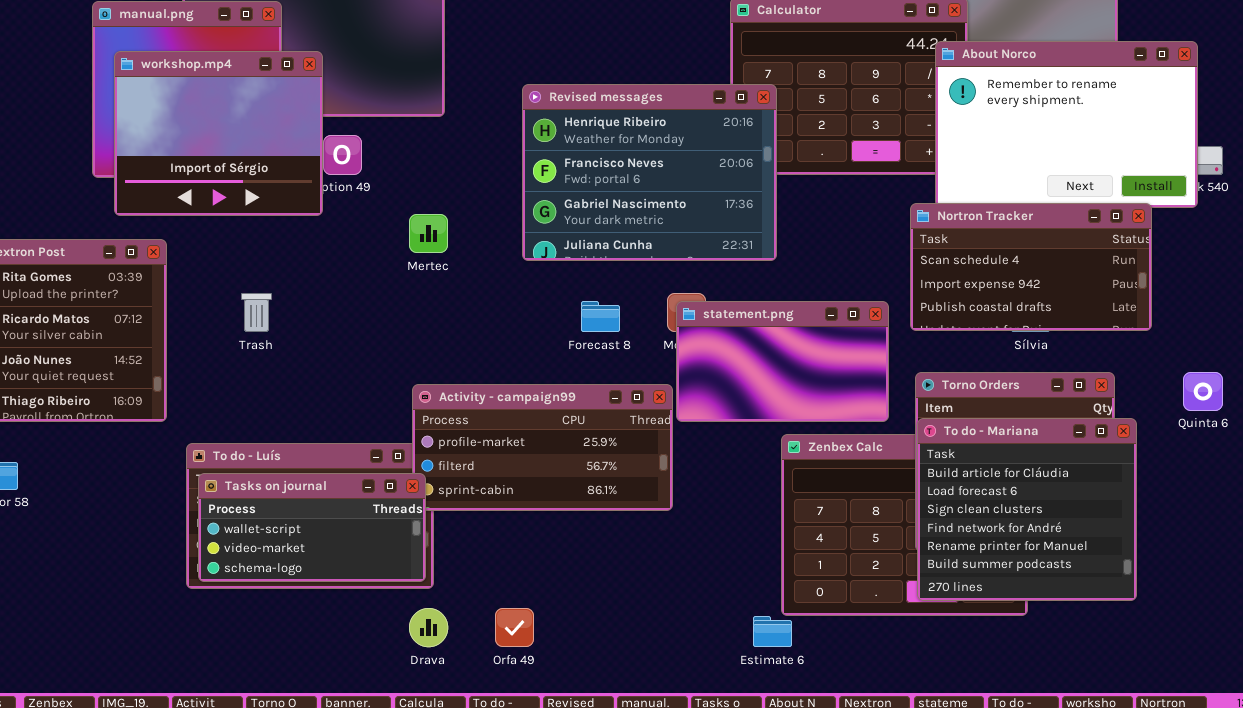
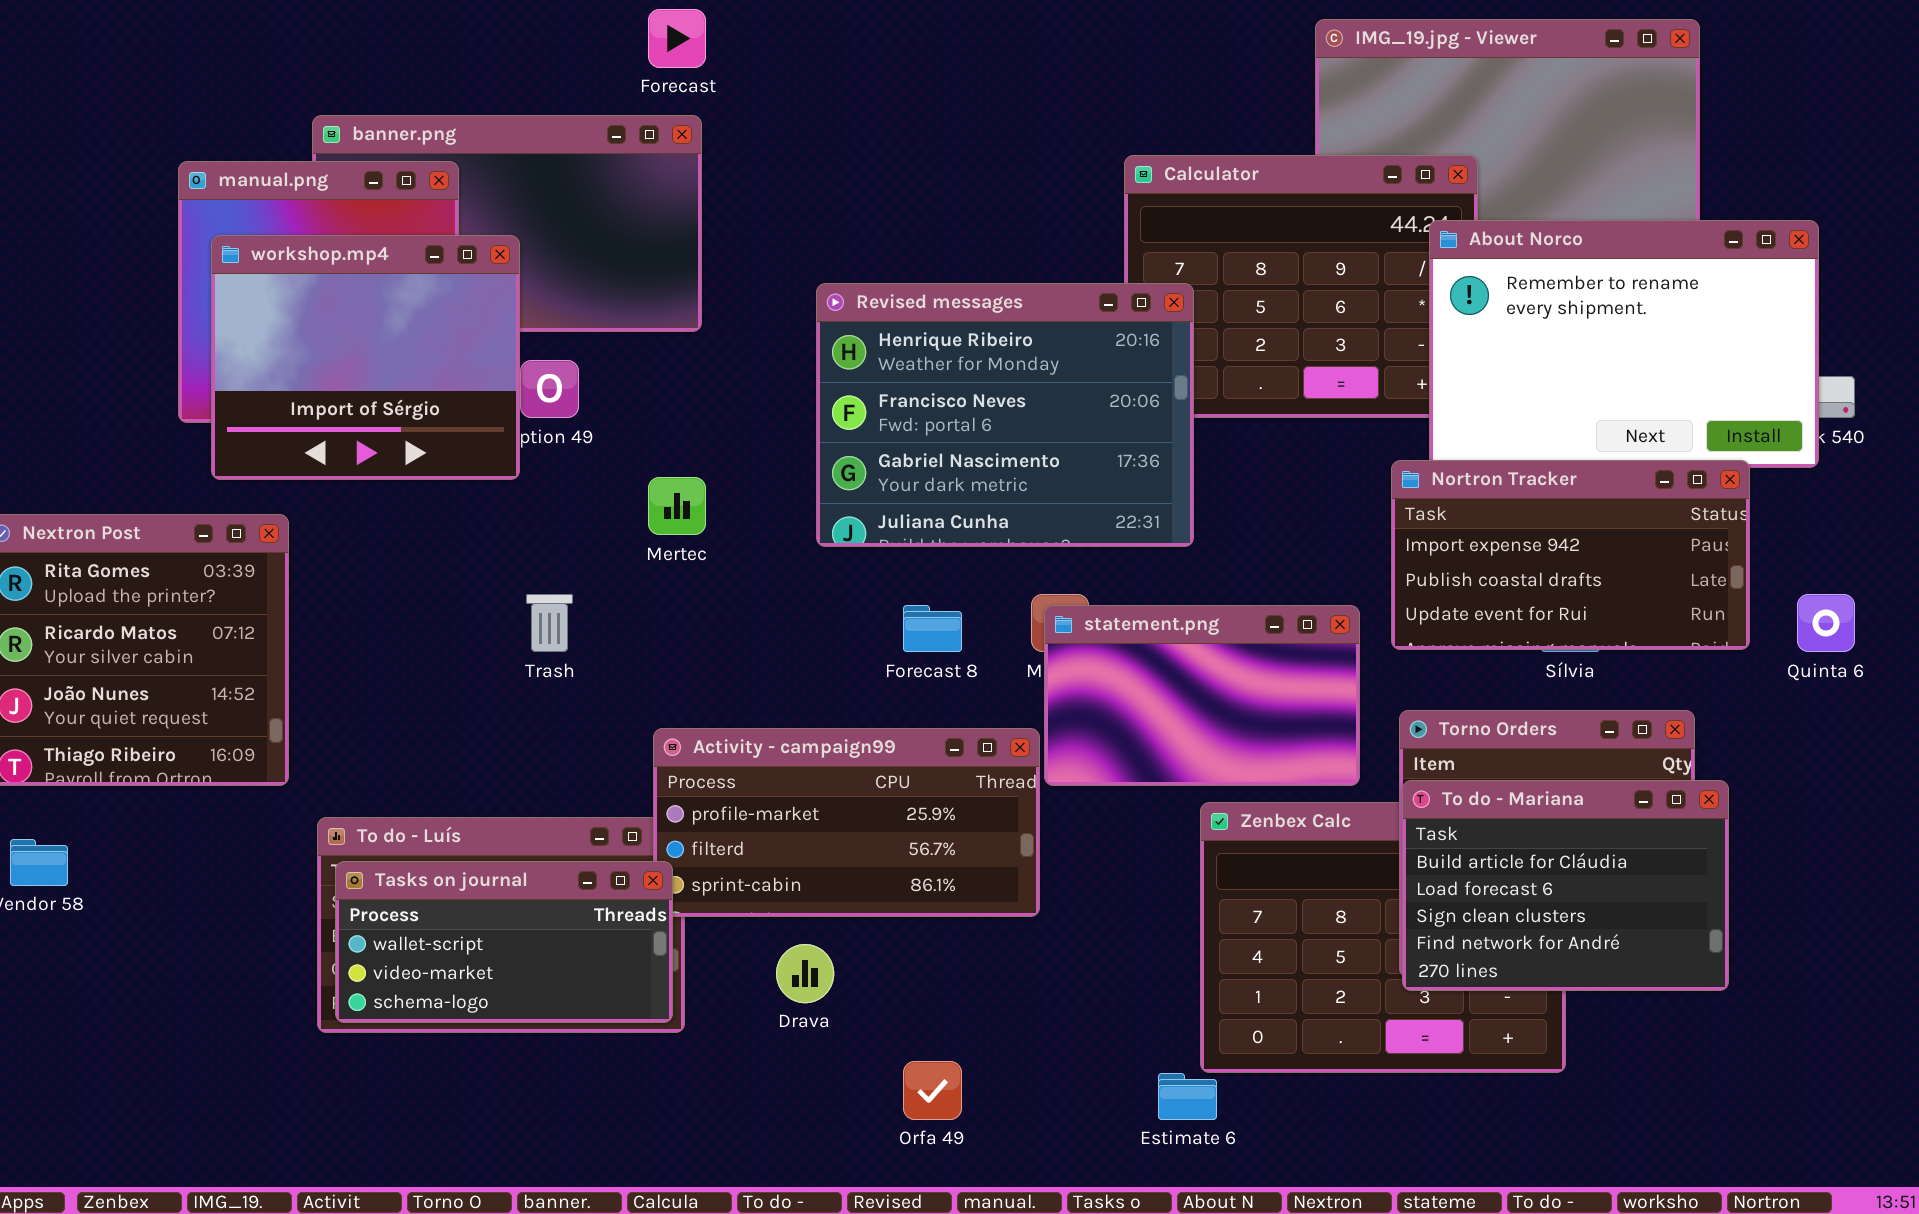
Nortron Tracker: [910,203,1152,331] -> [1391,460,1750,650], scrolled down 1 row
Trash: [241,293,272,332] -> [526,594,573,652], moved
Quinta 6: [1183,372,1223,411] -> [1797,594,1855,652], moved
To do - Mariana: [917,418,1137,601] -> [1402,780,1729,991], resized
Drava: [409,608,448,647] -> [776,944,834,1003], moved
Orfa 49: [495,608,534,647] -> [903,1061,962,1120], moved

